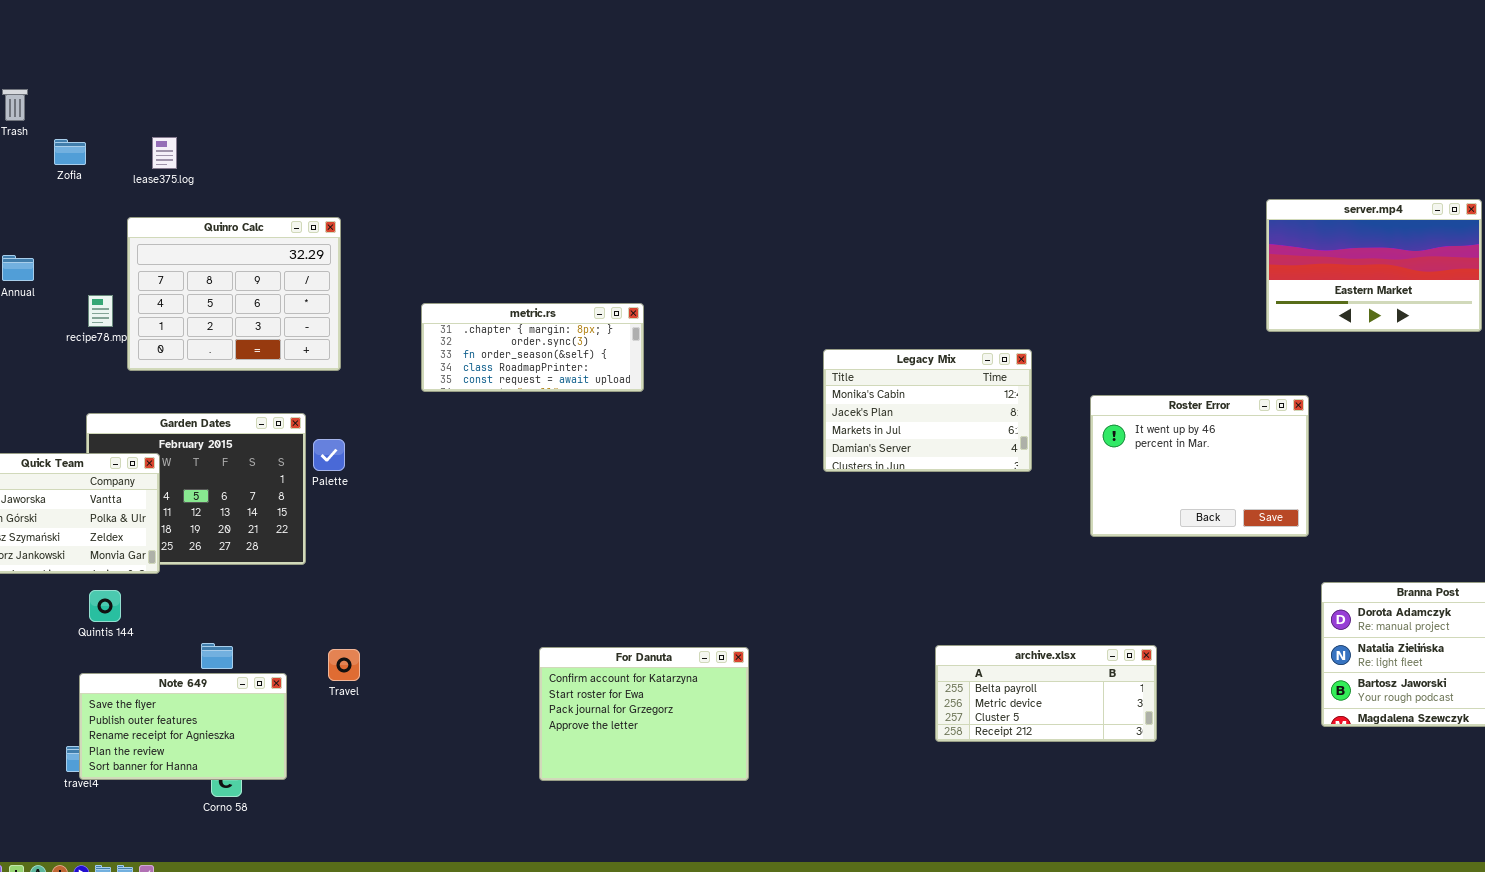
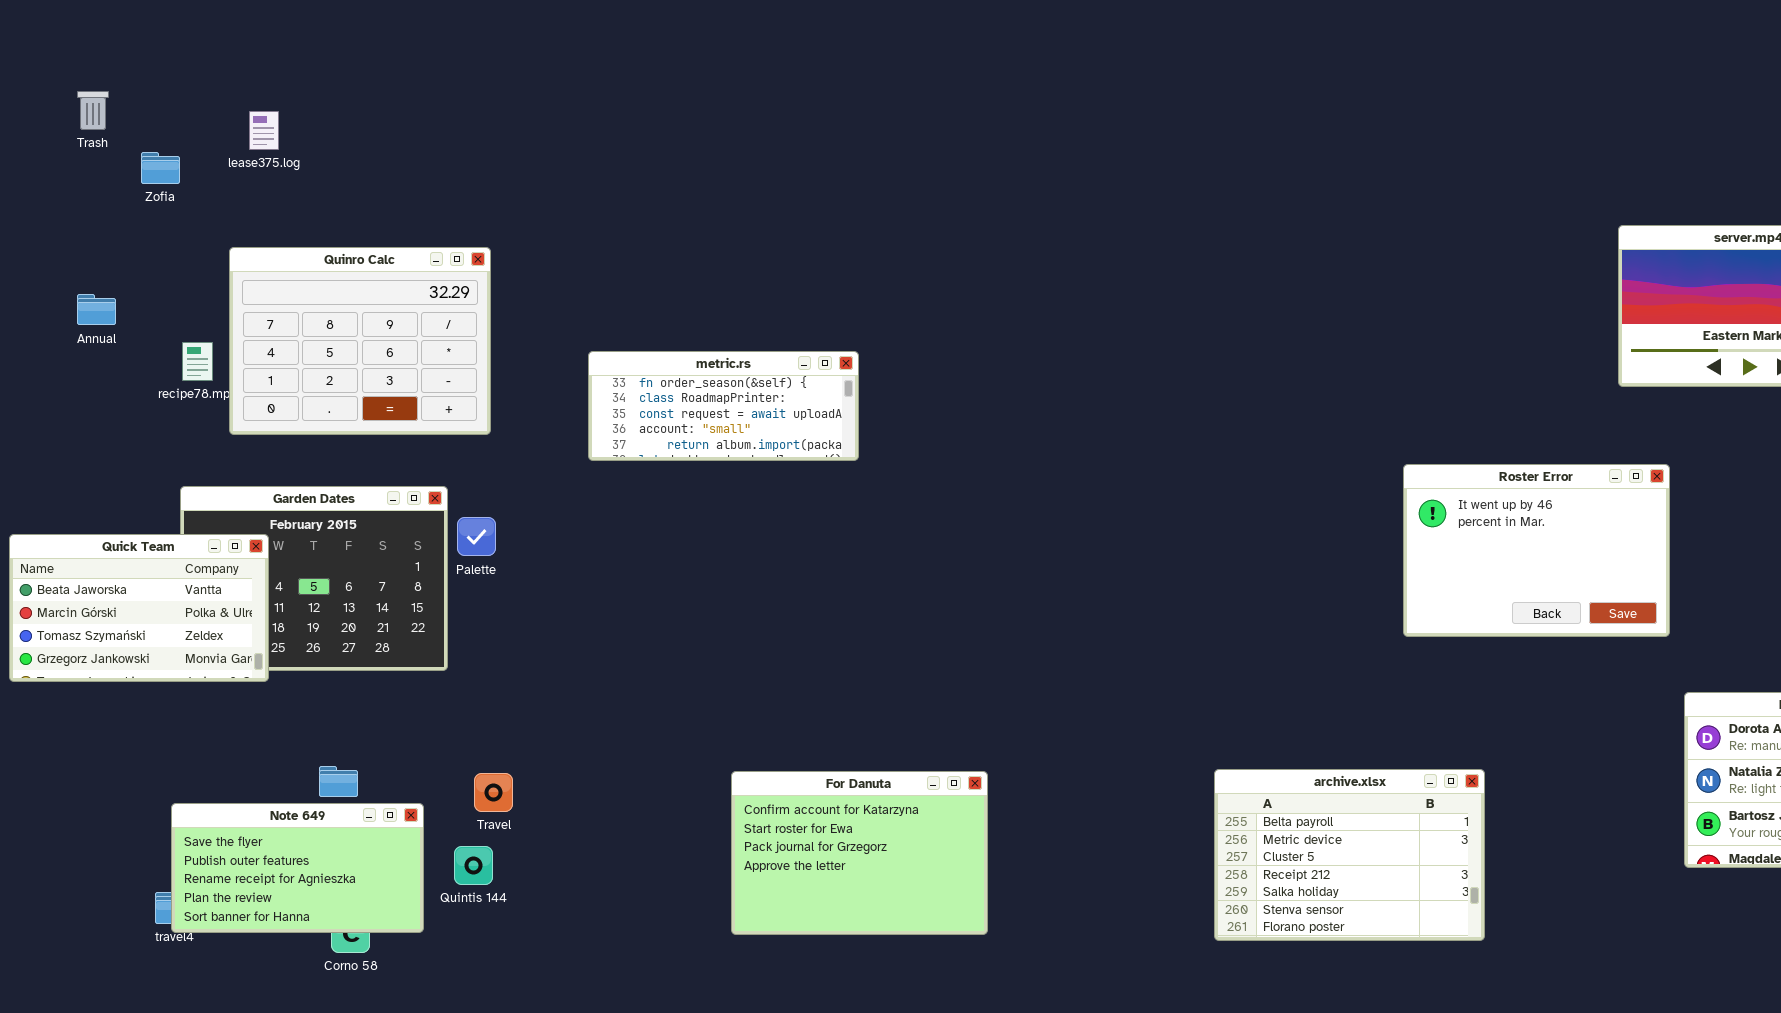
lease375.log: [152,137,177,169] -> [249,111,279,150], moved
metric.rs: [421,303,644,392] -> [588,351,859,461], scrolled down 2 rows
Legacy Mix: [823,349,1032,472] -> none, closed
Quintis 144: [89,590,121,622] -> [454,846,493,885], moved
archive.xlsx: [935,645,1157,742] -> [1214,769,1485,941], resized

